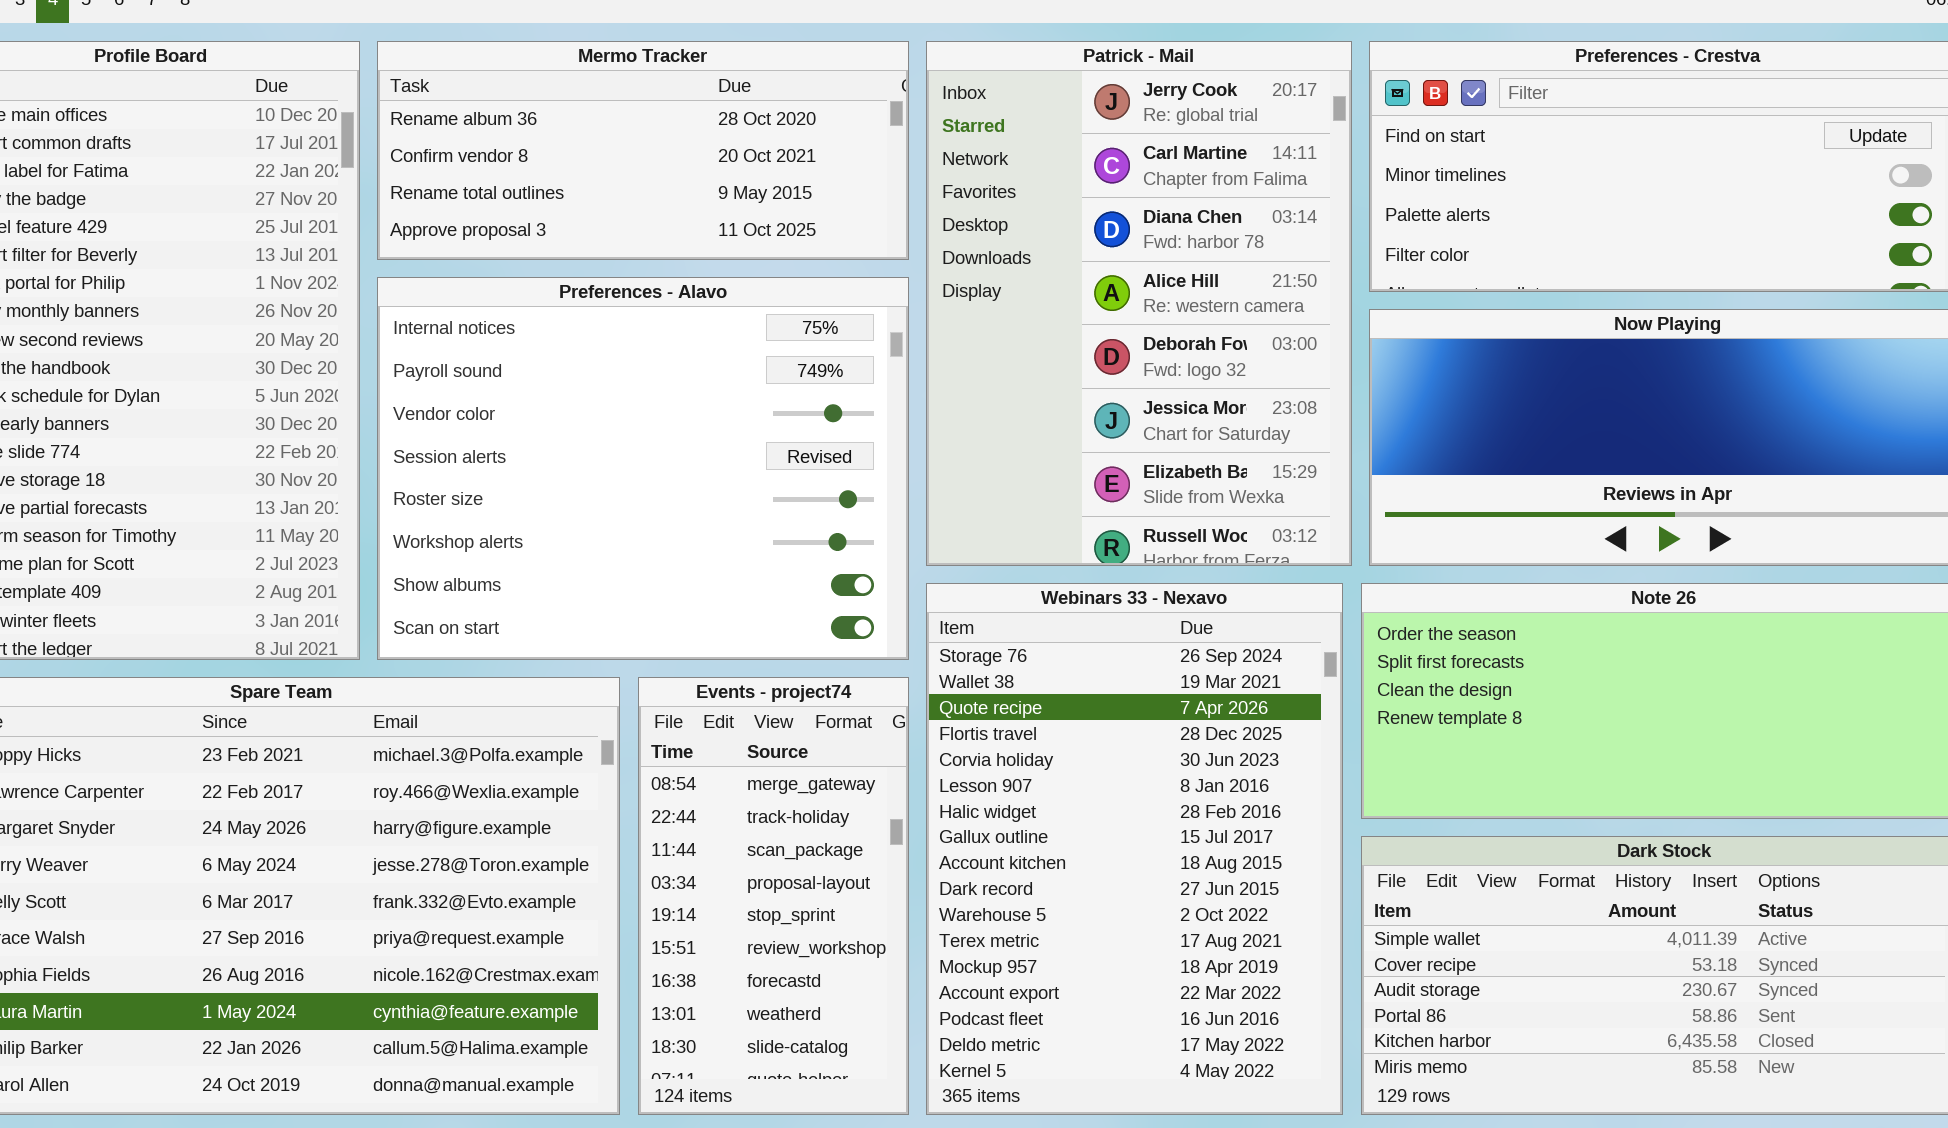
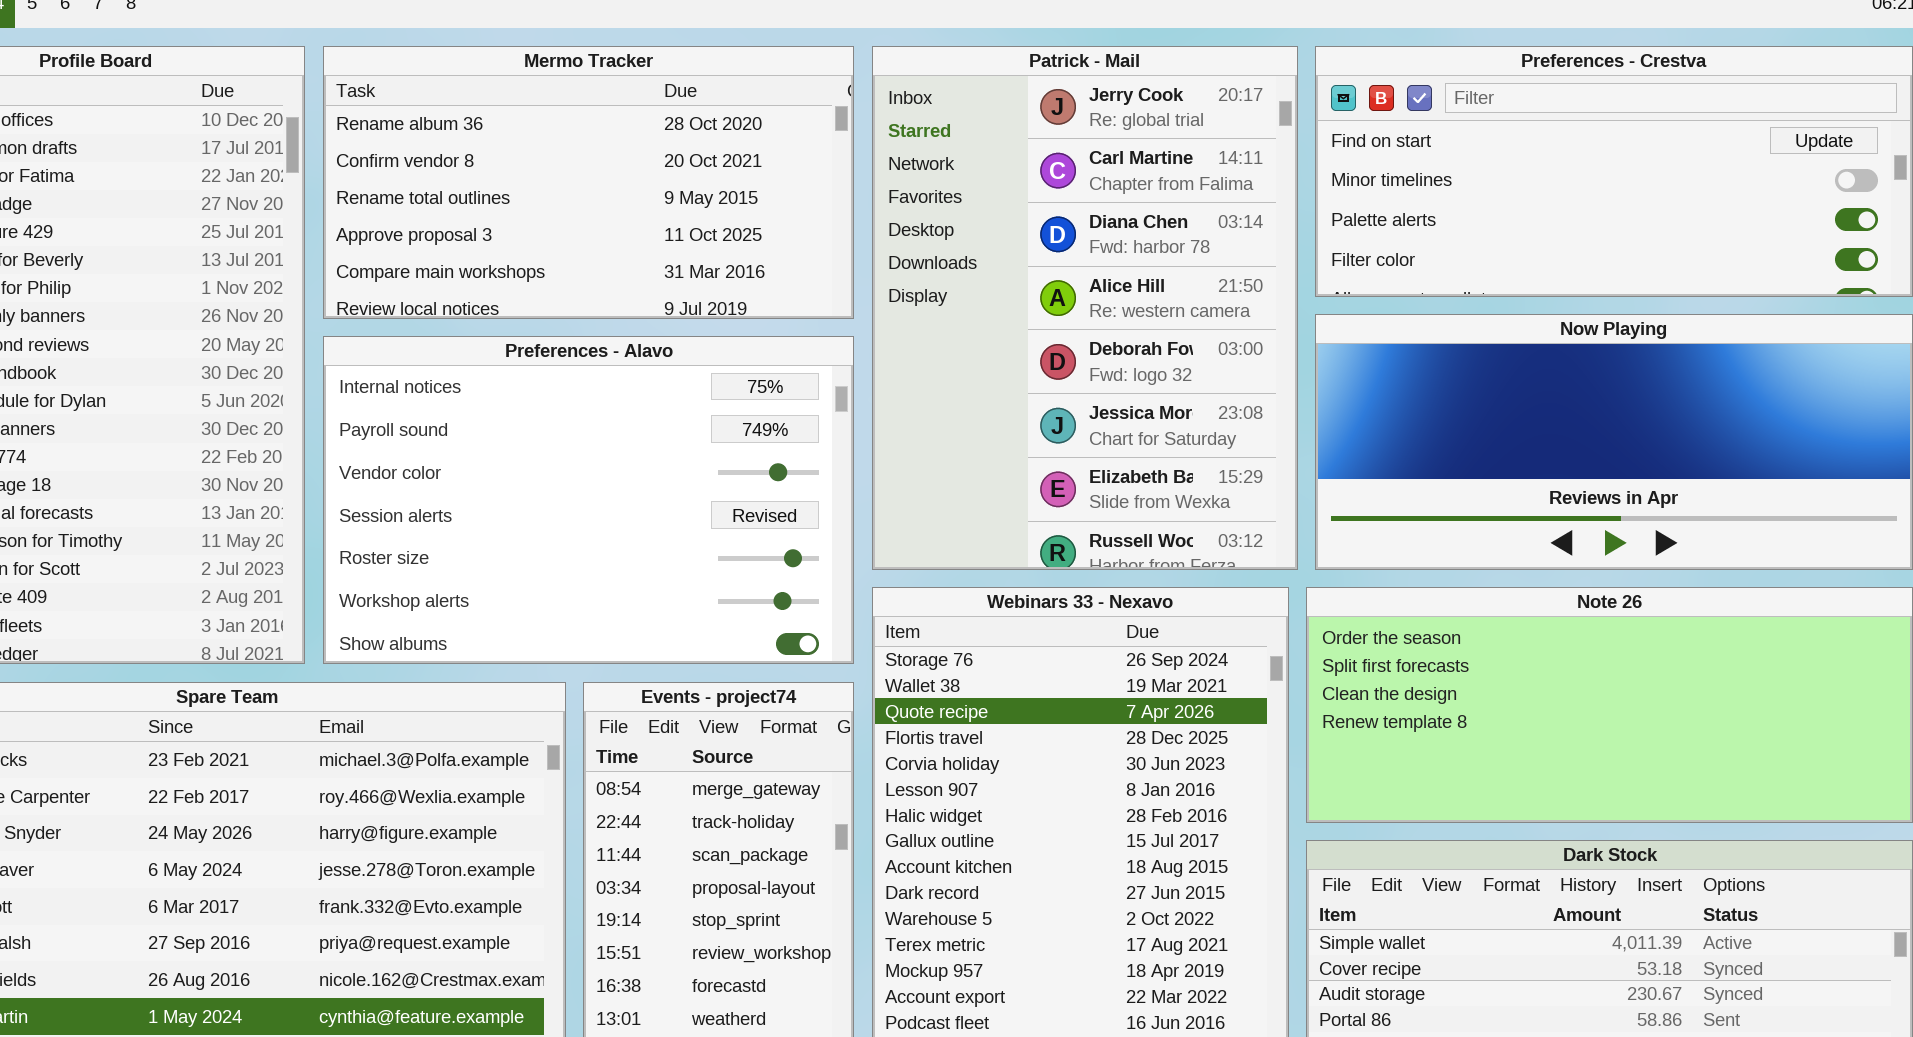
Mermo Tracker: [377,41,909,260] -> [323,46,854,319], resized
Preferences - Alavo: [377,277,909,660] -> [323,336,854,664], resized

